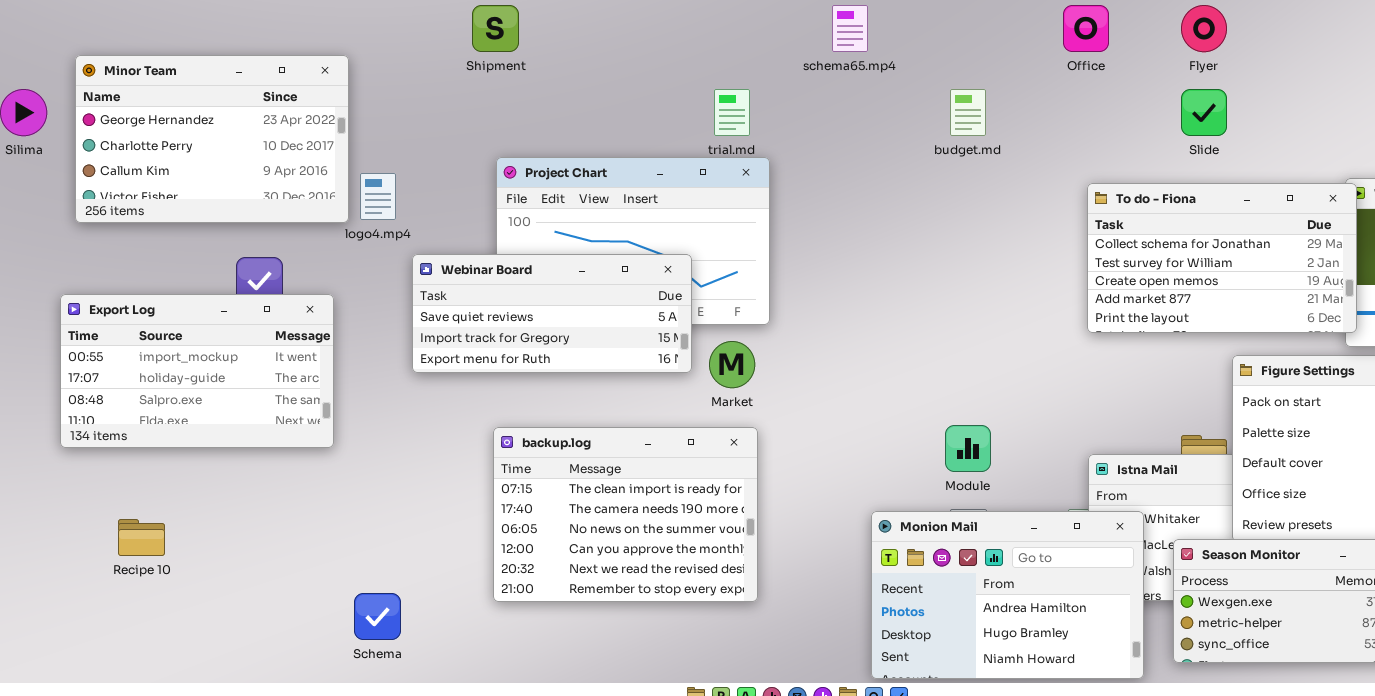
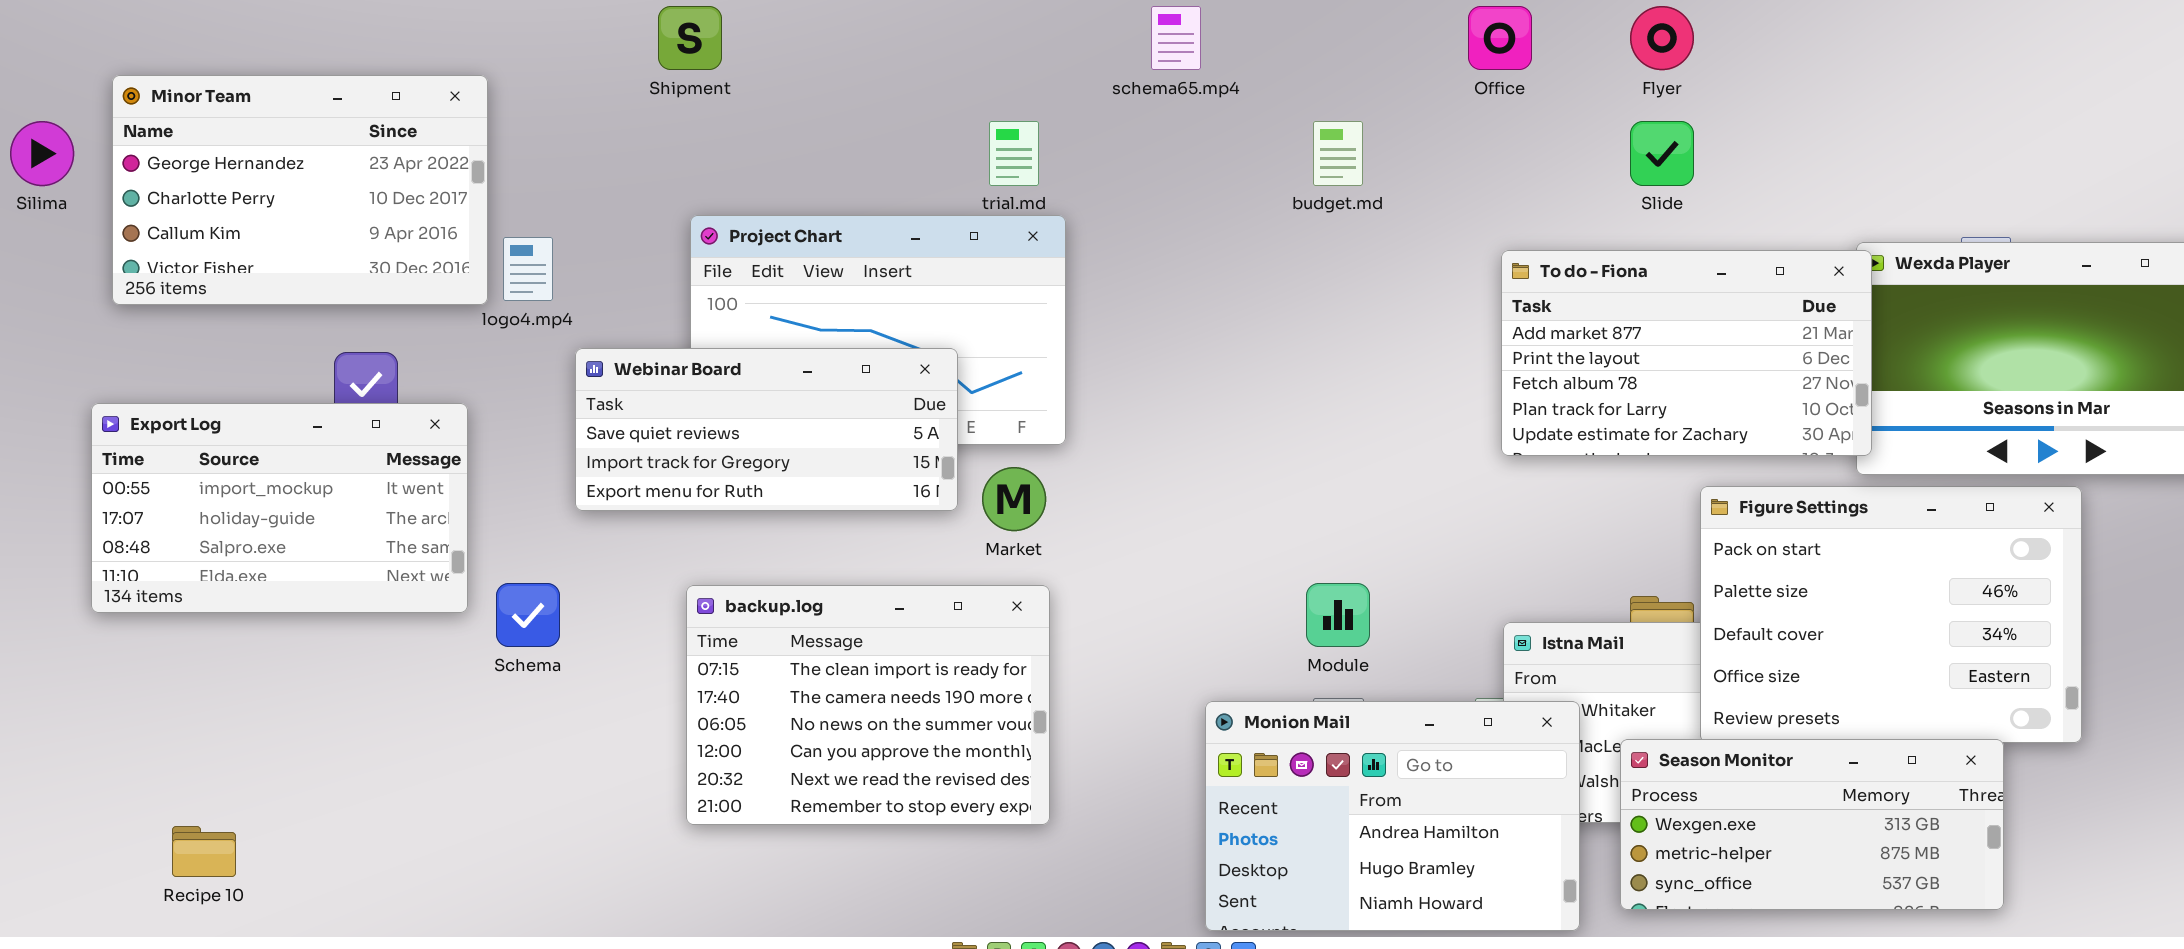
To do - Fiona: [1087,183,1357,333] -> [1501,250,1872,456], scrolled down 3 rows
Recipe 10: [118,519,165,556] -> [172,826,236,877], moved
Schema: [354,593,401,640] -> [496,583,560,647], moved

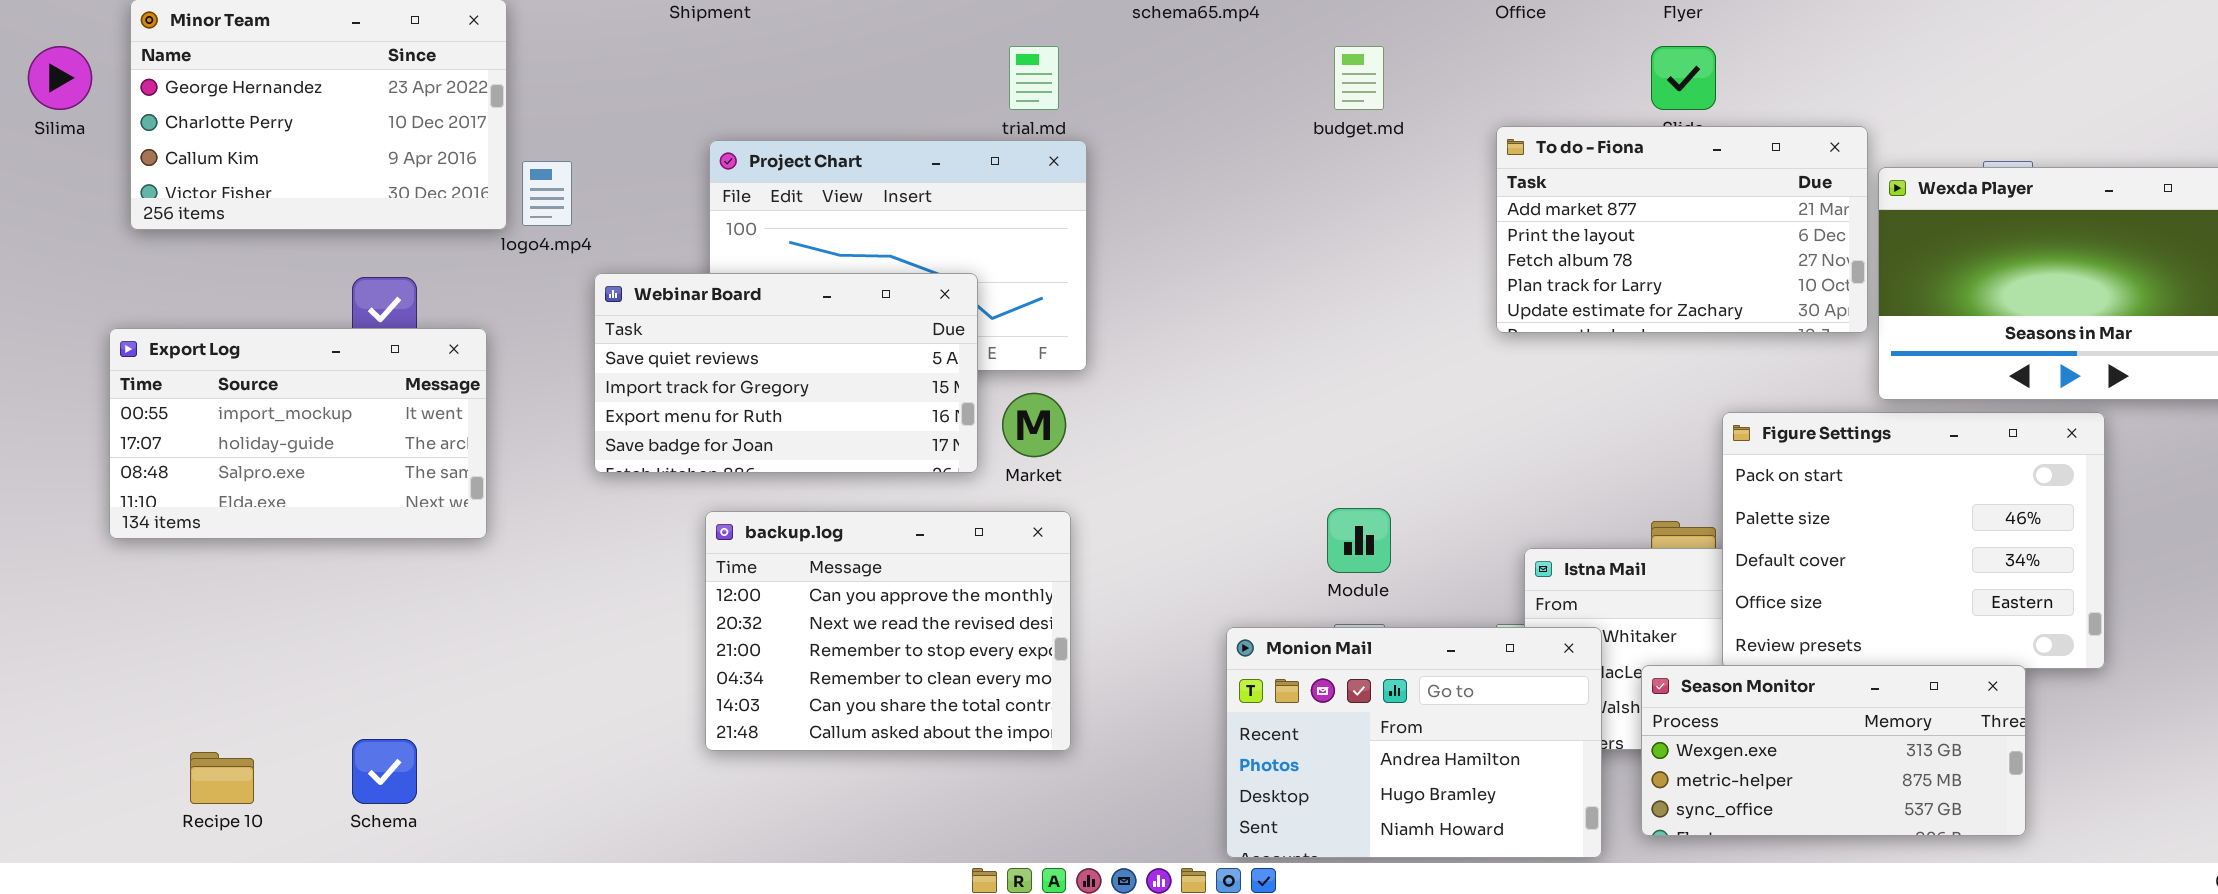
To do - Fiona: [1501,250,1872,456] -> [1496,126,1868,333], moved
Webinar Board: [575,348,958,511] -> [594,273,978,473], resized
Schema: [496,583,560,647] -> [352,739,417,804], moved
backup.log: [686,585,1050,825] -> [705,511,1071,751], scrolled down 3 rows

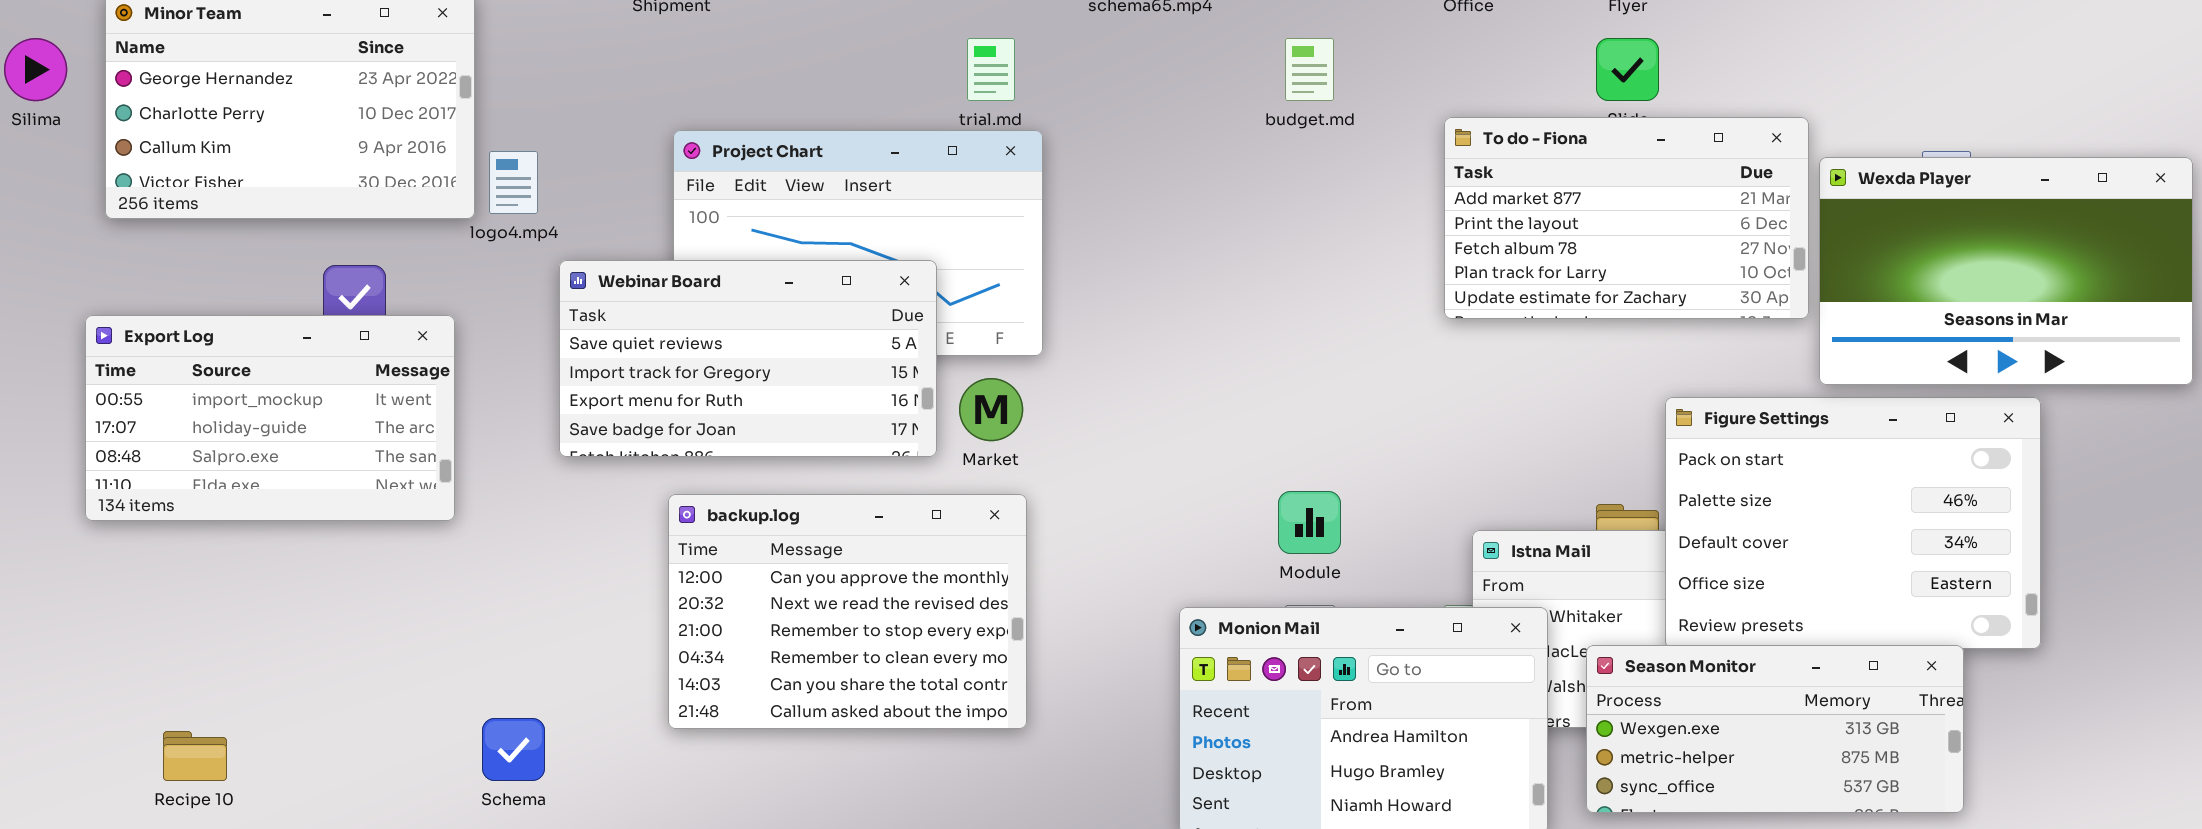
Schema: [352,739,417,804] -> [482,718,545,781], moved

